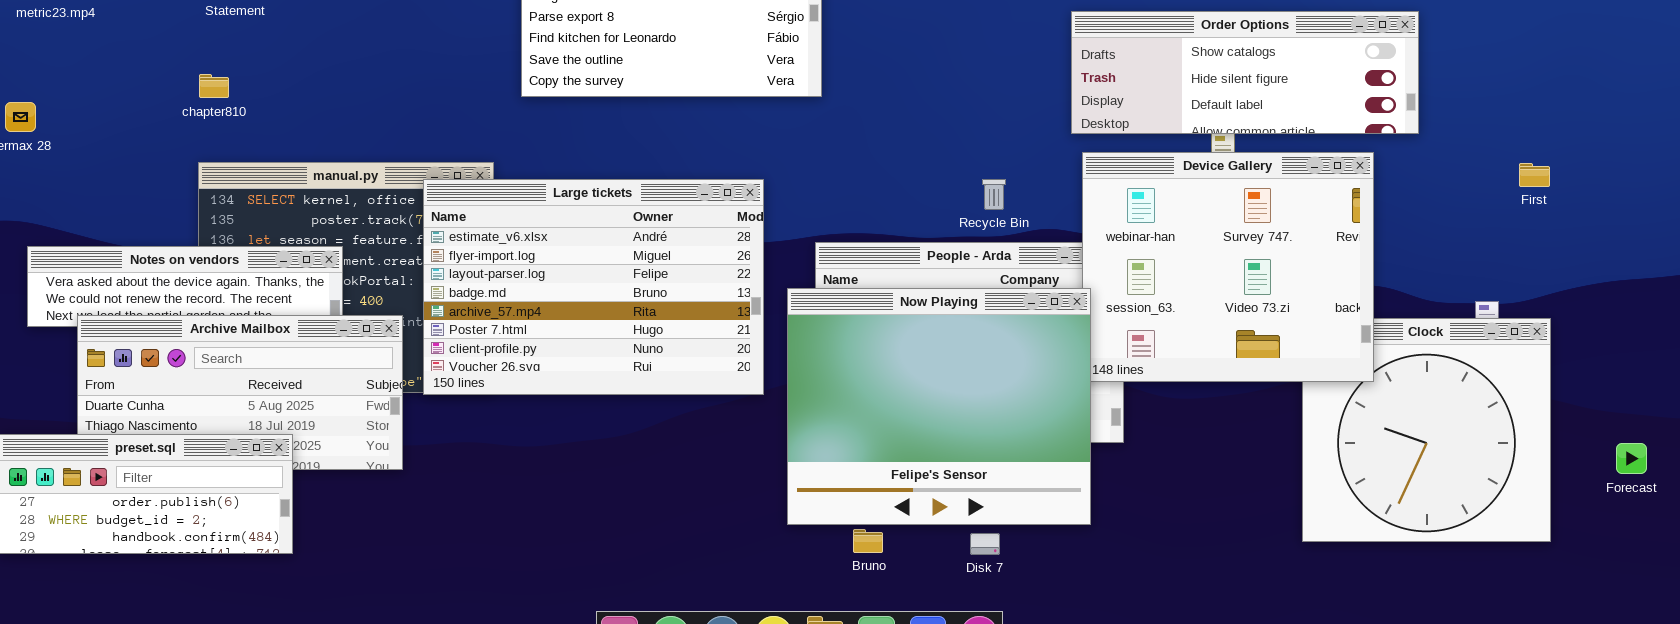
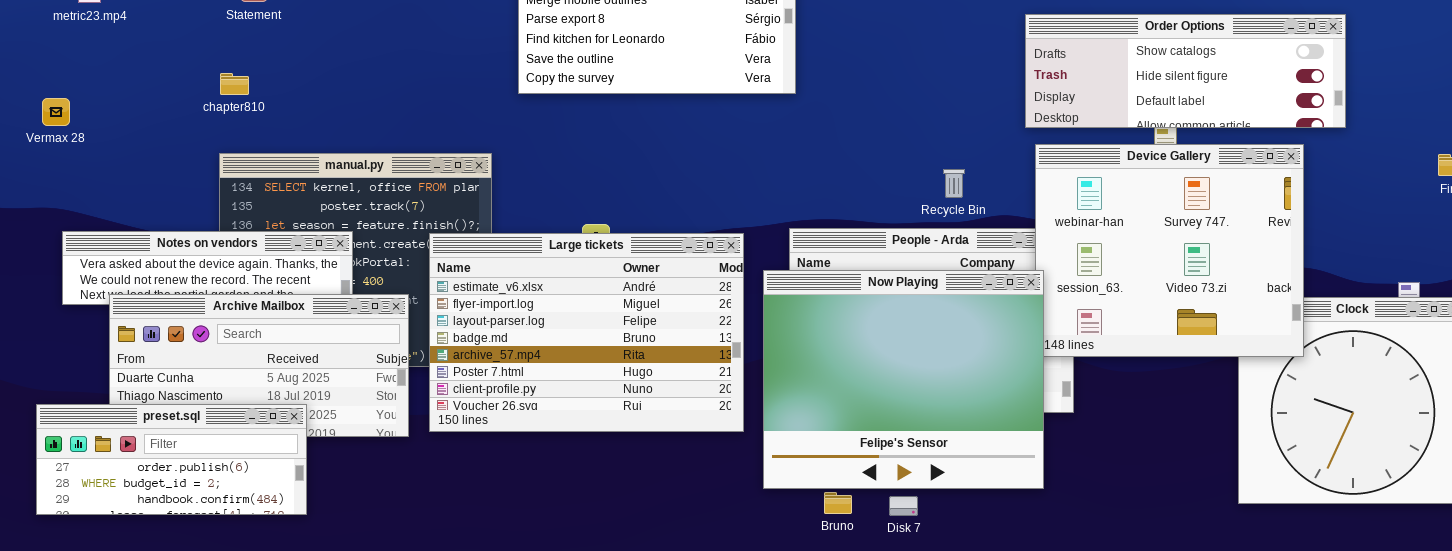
Large tickets: [423,179,764,395] -> [429,233,744,432], moved
Disk 7: [970,533,1000,555] -> [889,496,918,516], moved

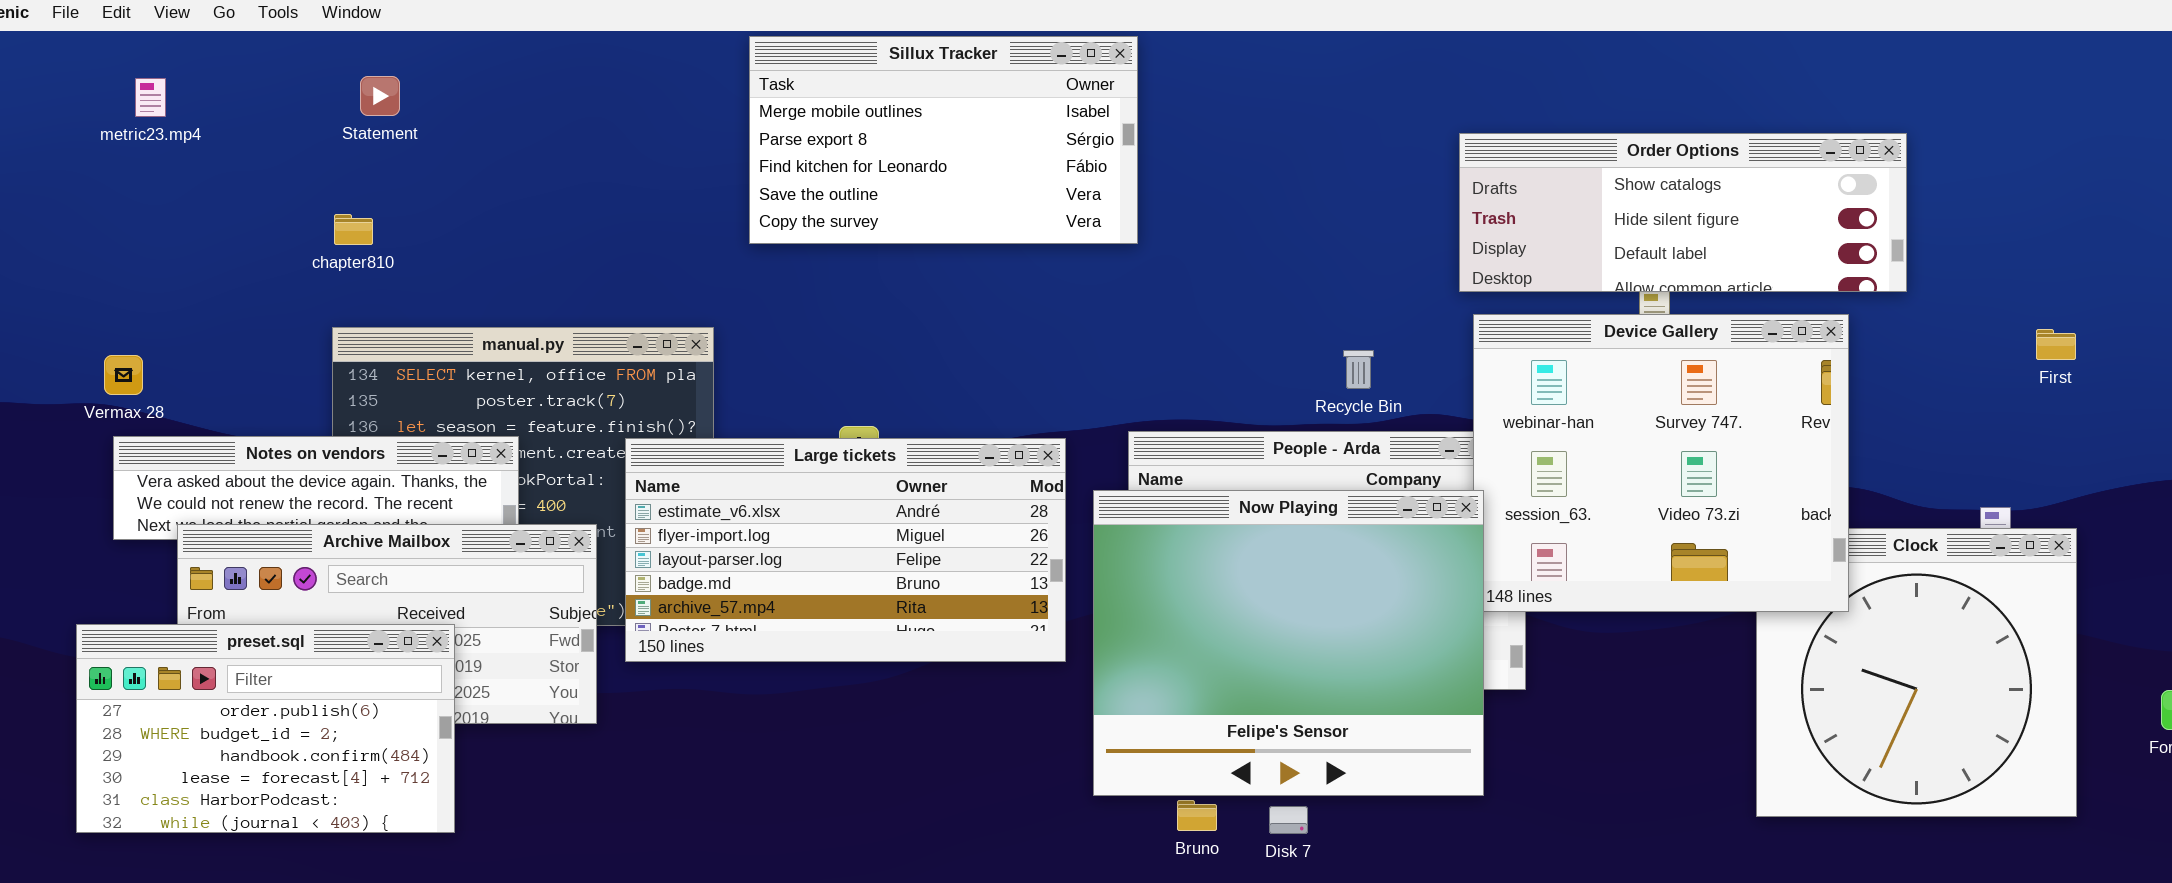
Vermax 28: [42,98,70,126] -> [104,355,143,395], moved
Large tickets: [429,233,744,432] -> [625,438,1066,662], resized
preset.sql: [36,404,307,515] -> [76,624,455,833], resized

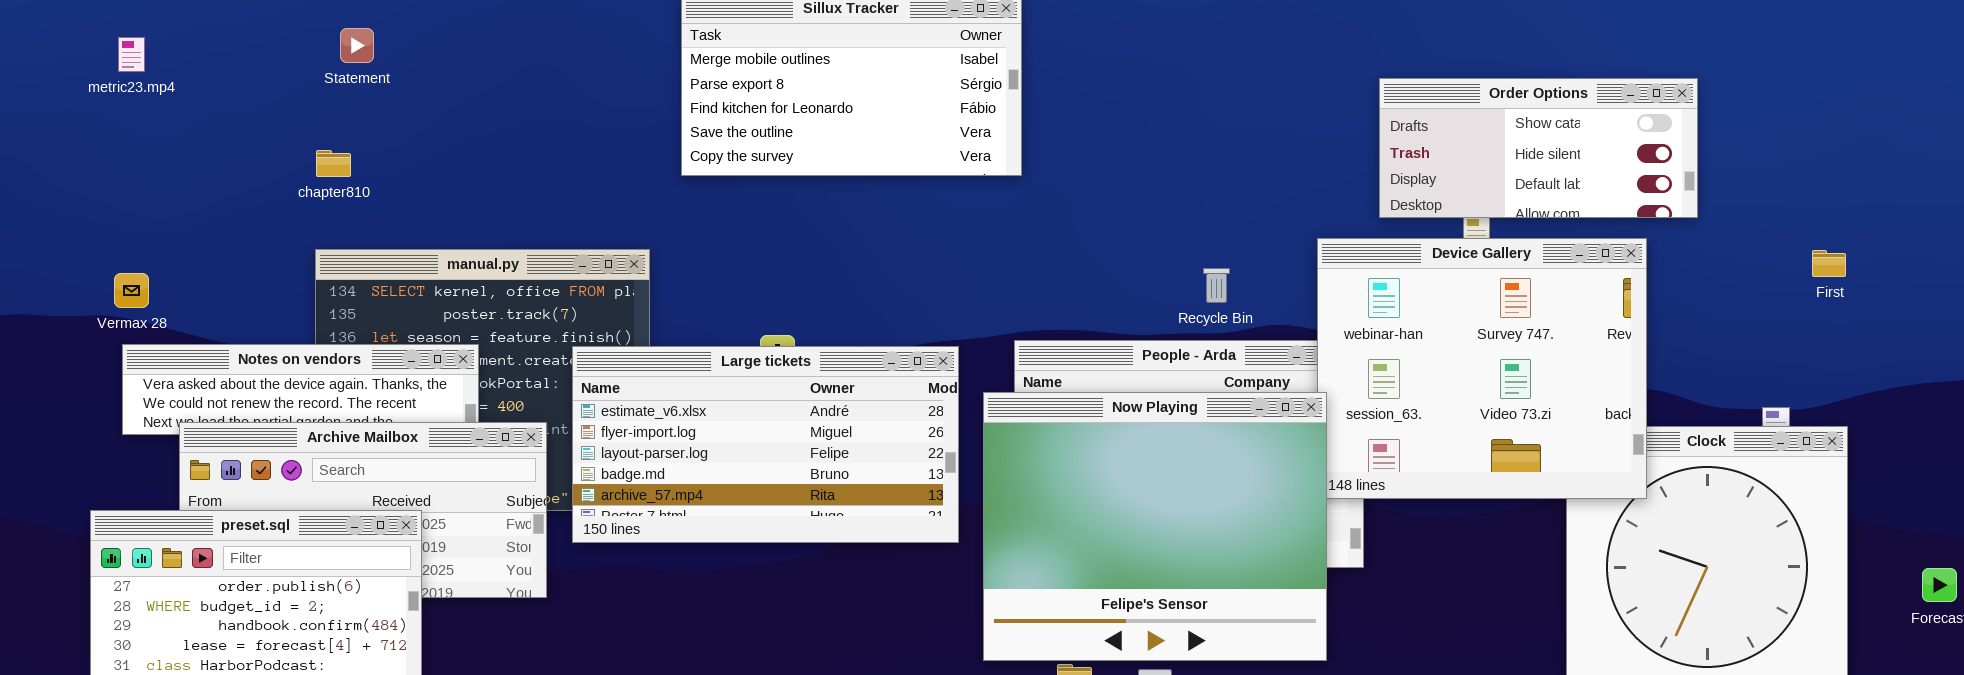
metric23.mp4: [135,78,166,117] -> [118,37,145,72], moved
Order Options: [1459,133,1907,292] -> [1379,78,1698,218], resized

